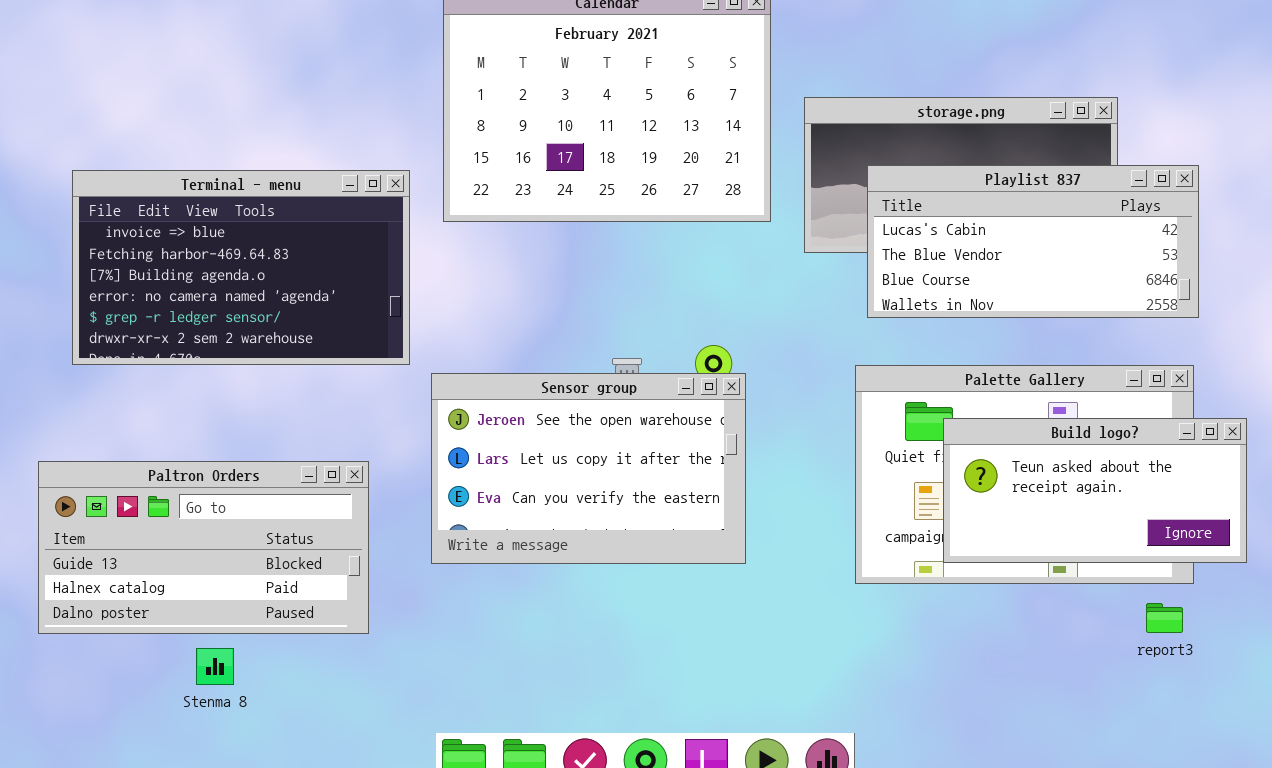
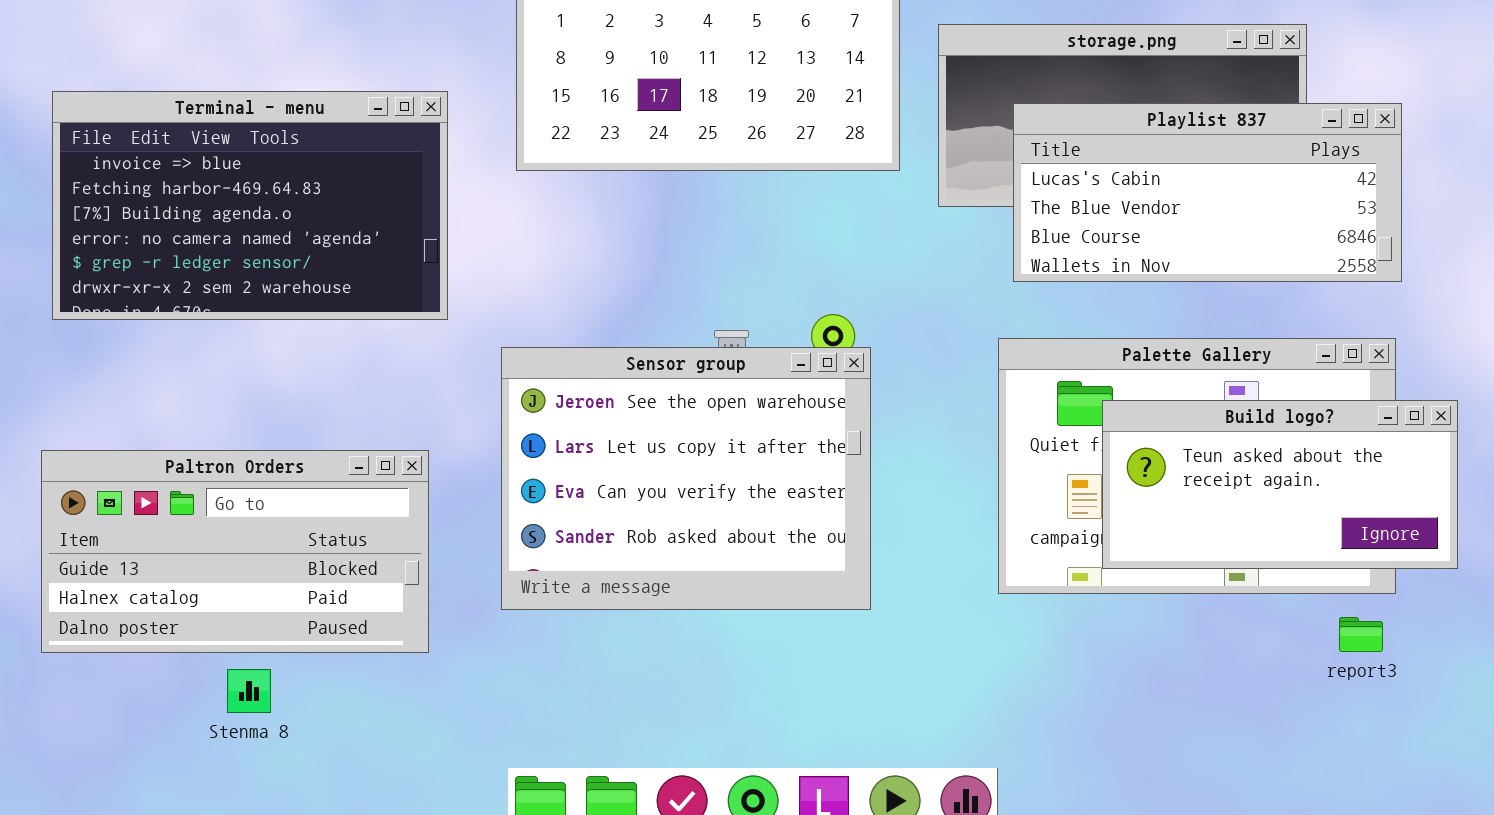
Terminal - menu: [72,170,410,365] -> [52,91,448,320], moved
Sensor group: [431,373,746,564] -> [501,347,871,610], resized

